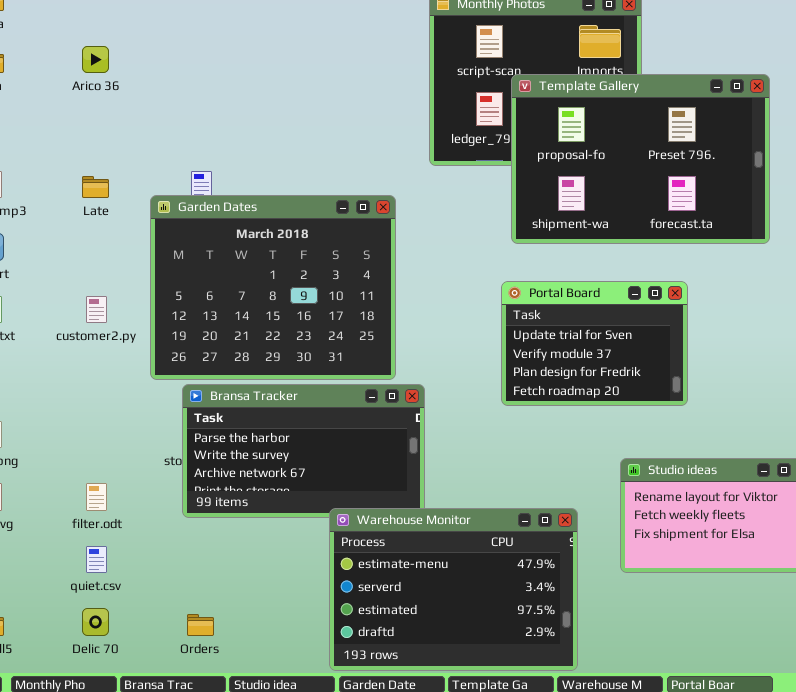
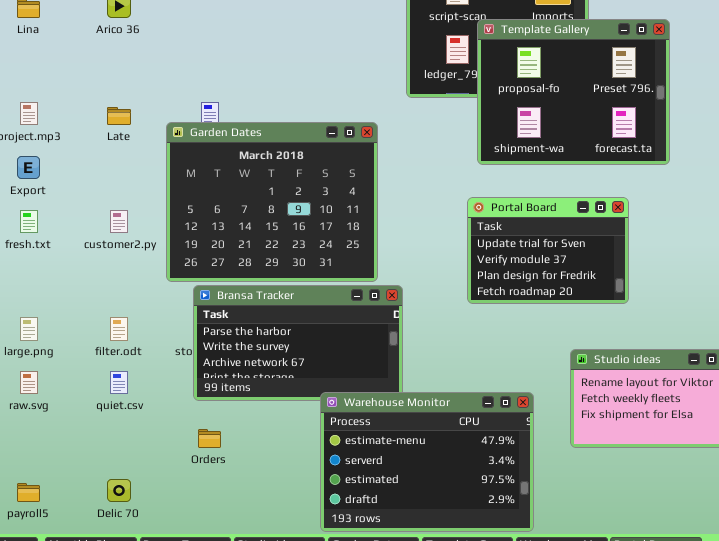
Template Gallery: [511,74,770,244] -> [477,19,670,165], resized
filter.odt: [86,483,107,511] -> [110,317,128,341], moved
quiet.csv: [86,546,107,573] -> [110,371,128,394], moved
Orders: [187,614,214,636] -> [198,429,221,448], moved

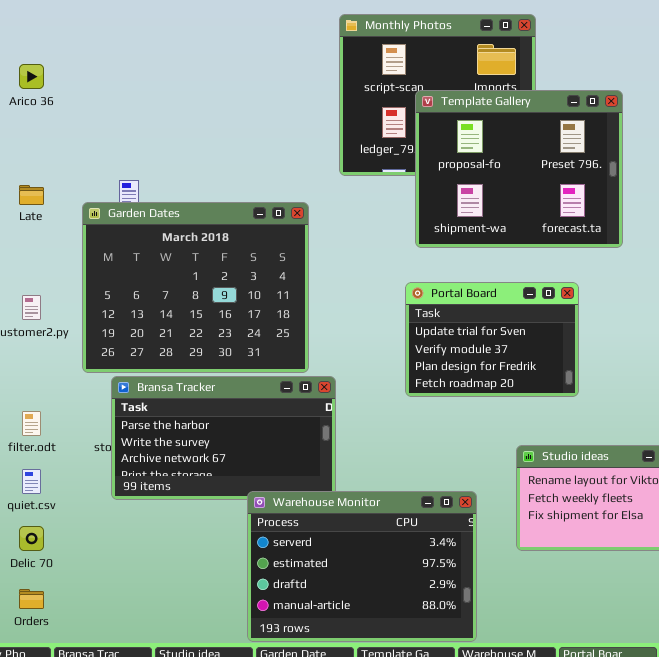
Warehouse Monitor: [320,392,534,532] -> [247,491,477,642], scrolled down 1 row
Orders: [198,429,221,448] -> [19,589,44,609], moved
Delic 70: [107,479,131,502] -> [19,526,44,551], moved

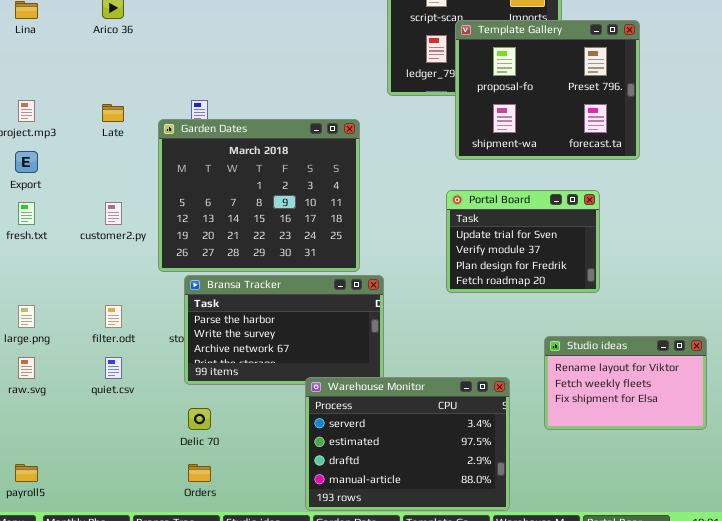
Delic 70: [19,526,44,551] -> [188,408,211,430], moved
Orders: [19,589,44,609] -> [188,464,211,482], moved

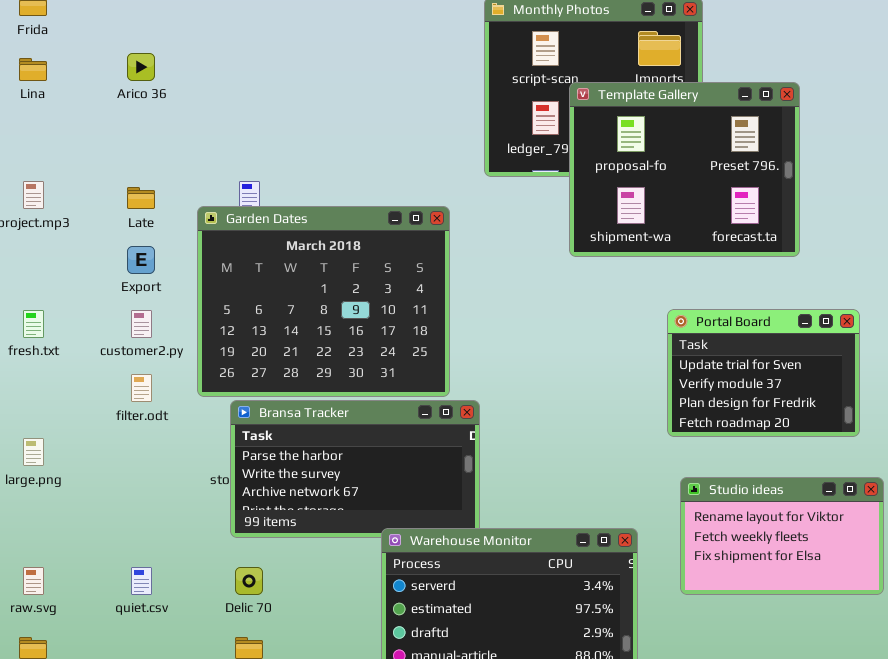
Export: [15,151,38,173] -> [127,246,155,274], moved
Portal Board: [446,190,600,293] -> [667,309,860,437], moved
filter.odt: [105,305,122,328] -> [131,374,152,402], moved
raw.svg: [18,357,35,379] -> [23,567,44,595], moved
quiet.csv: [105,357,122,379] -> [131,567,152,595], moved

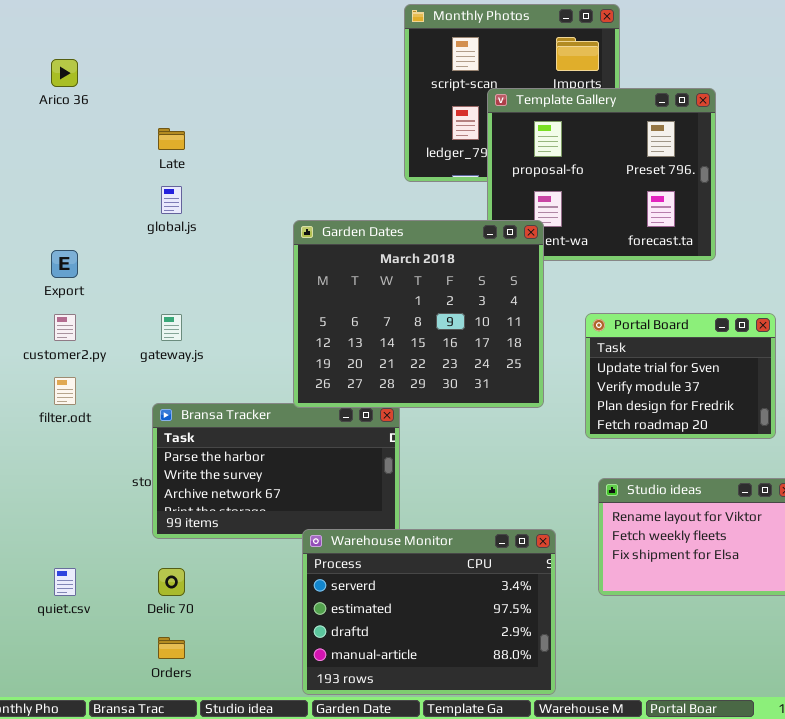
Late: [127,187,155,209] -> [158,128,185,150], moved
Garden Dates: [197,206,450,397] -> [293,220,544,408], moved

